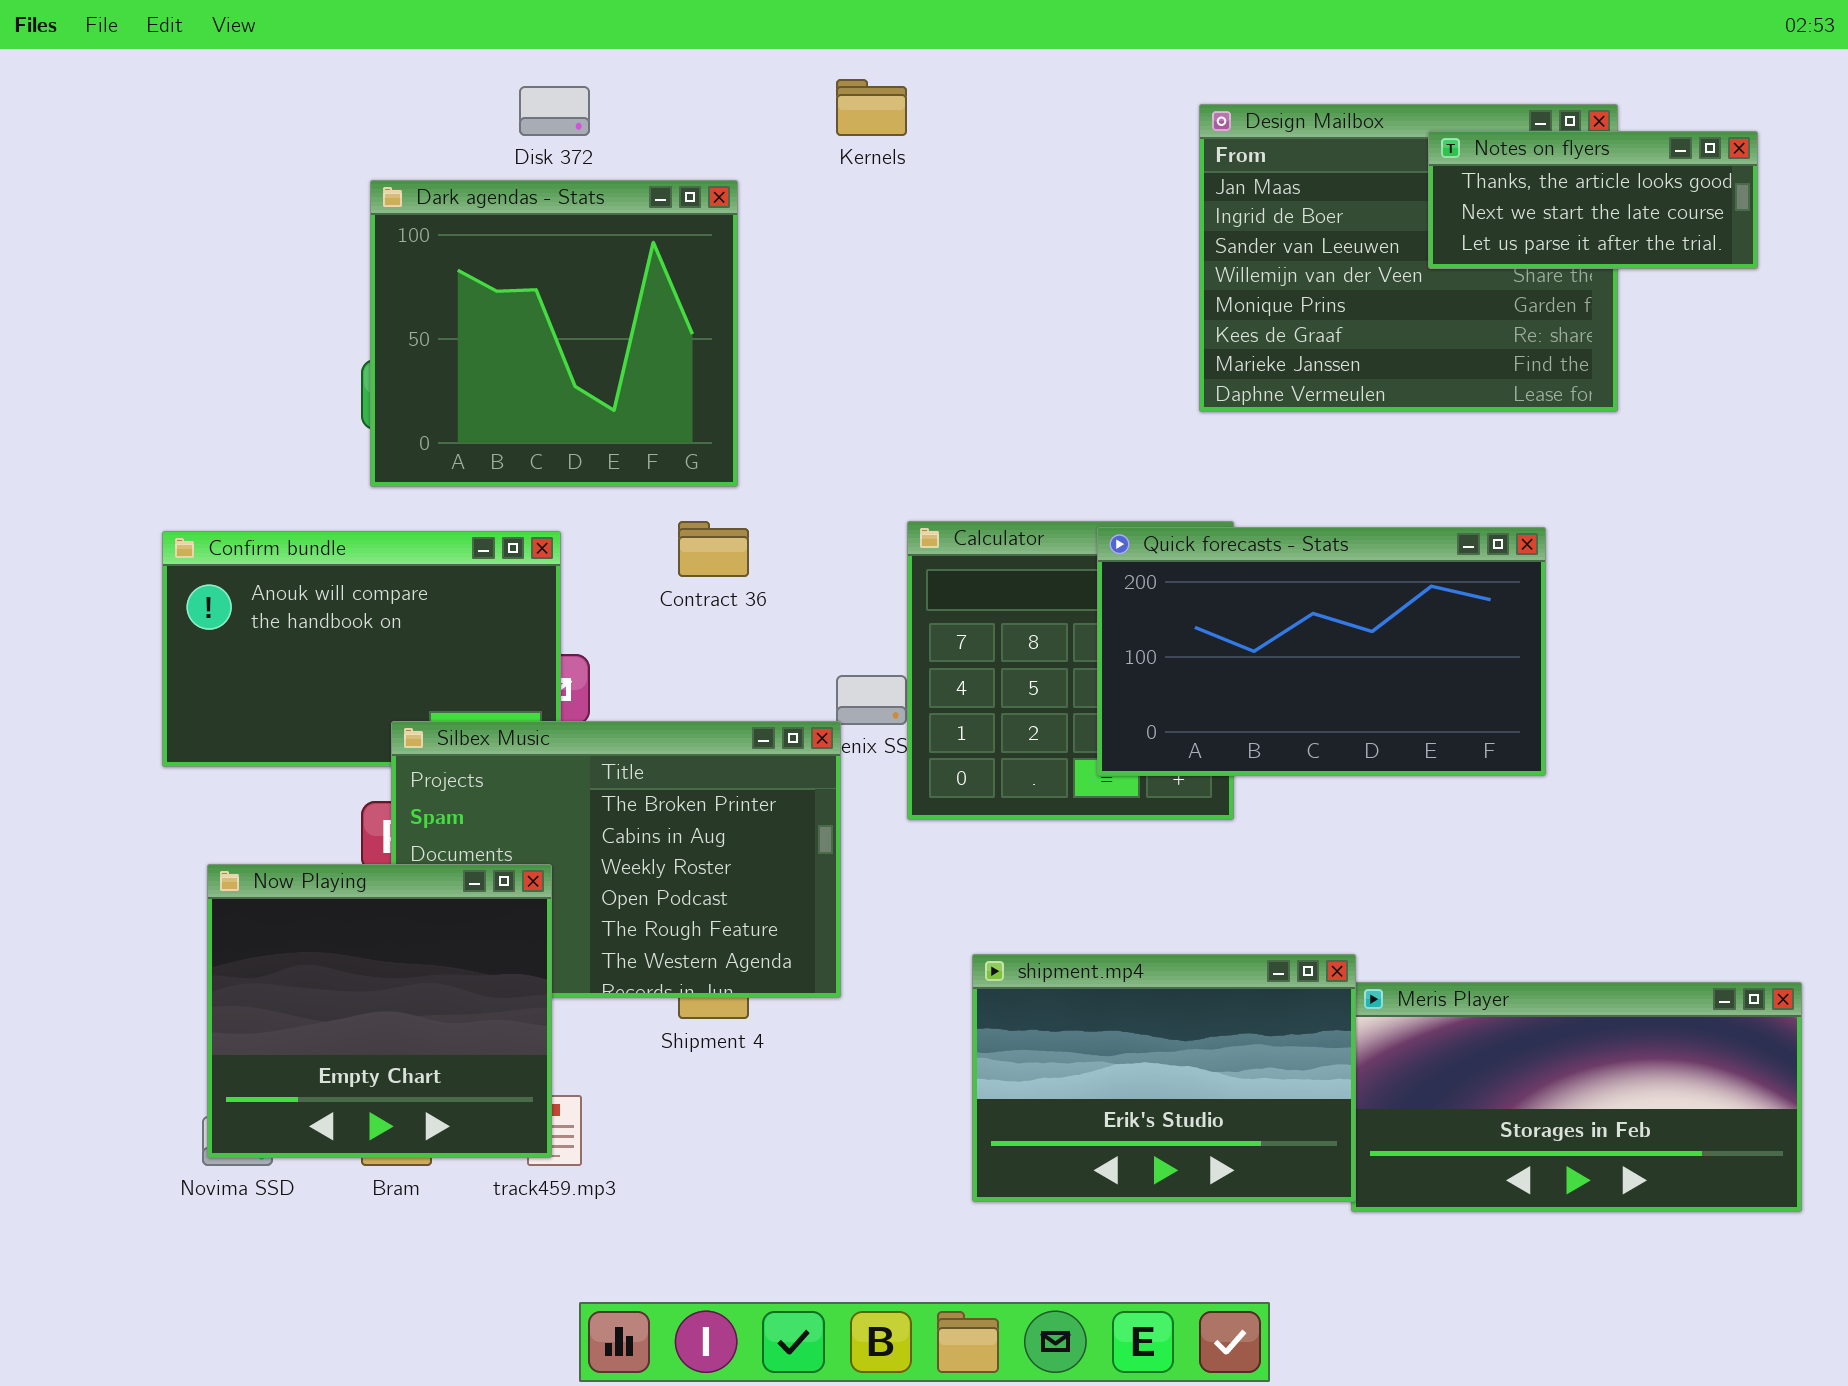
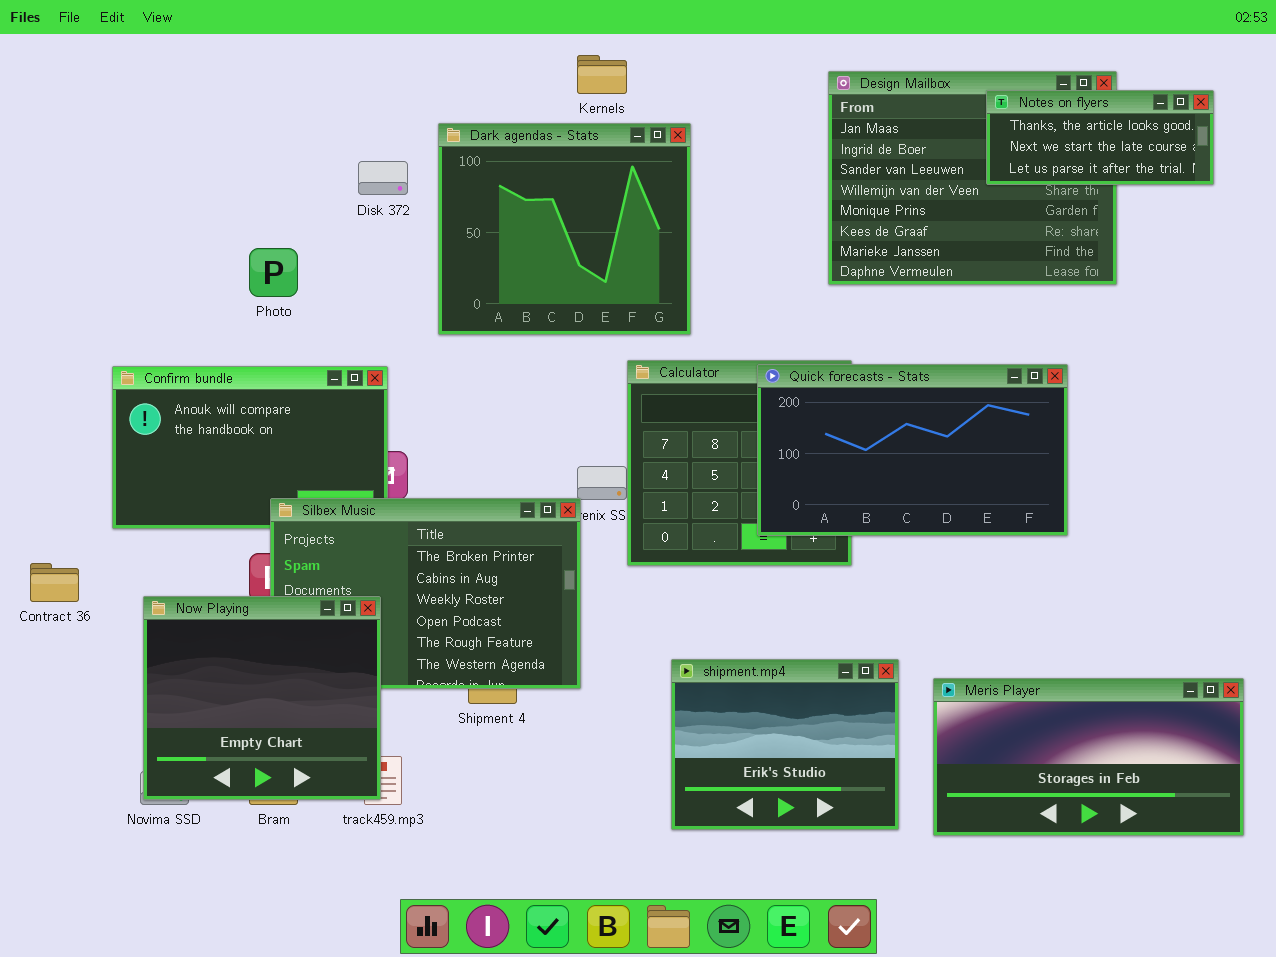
Disk 372: [519,86,590,136] -> [358,161,408,195], moved
Dark agendas - Stats: [370,180,738,487] -> [438,123,691,335], moved
Contract 36: [678,521,749,577] -> [30,563,79,602], moved
shipment.mp4: [972,954,1356,1202] -> [671,659,899,830], resized

